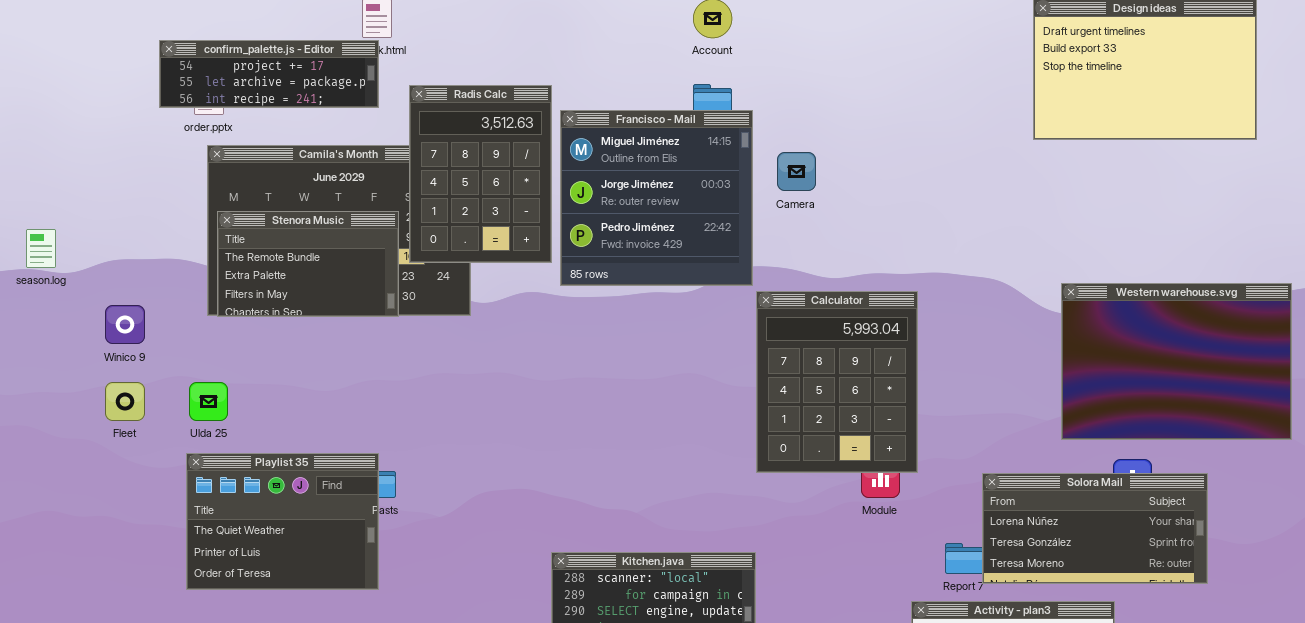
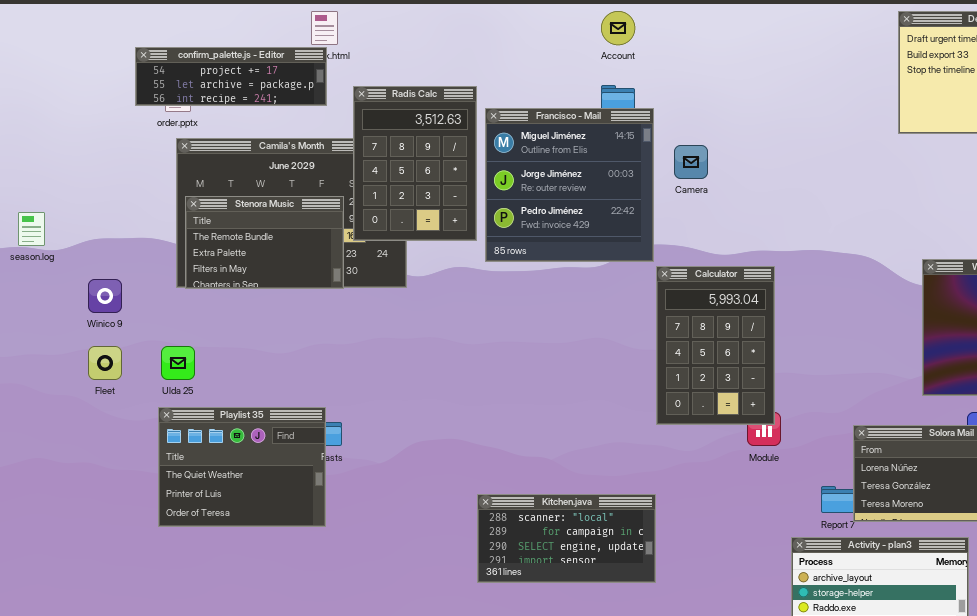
Calculator: [756,291,918,473] -> [656,266,775,425], resized

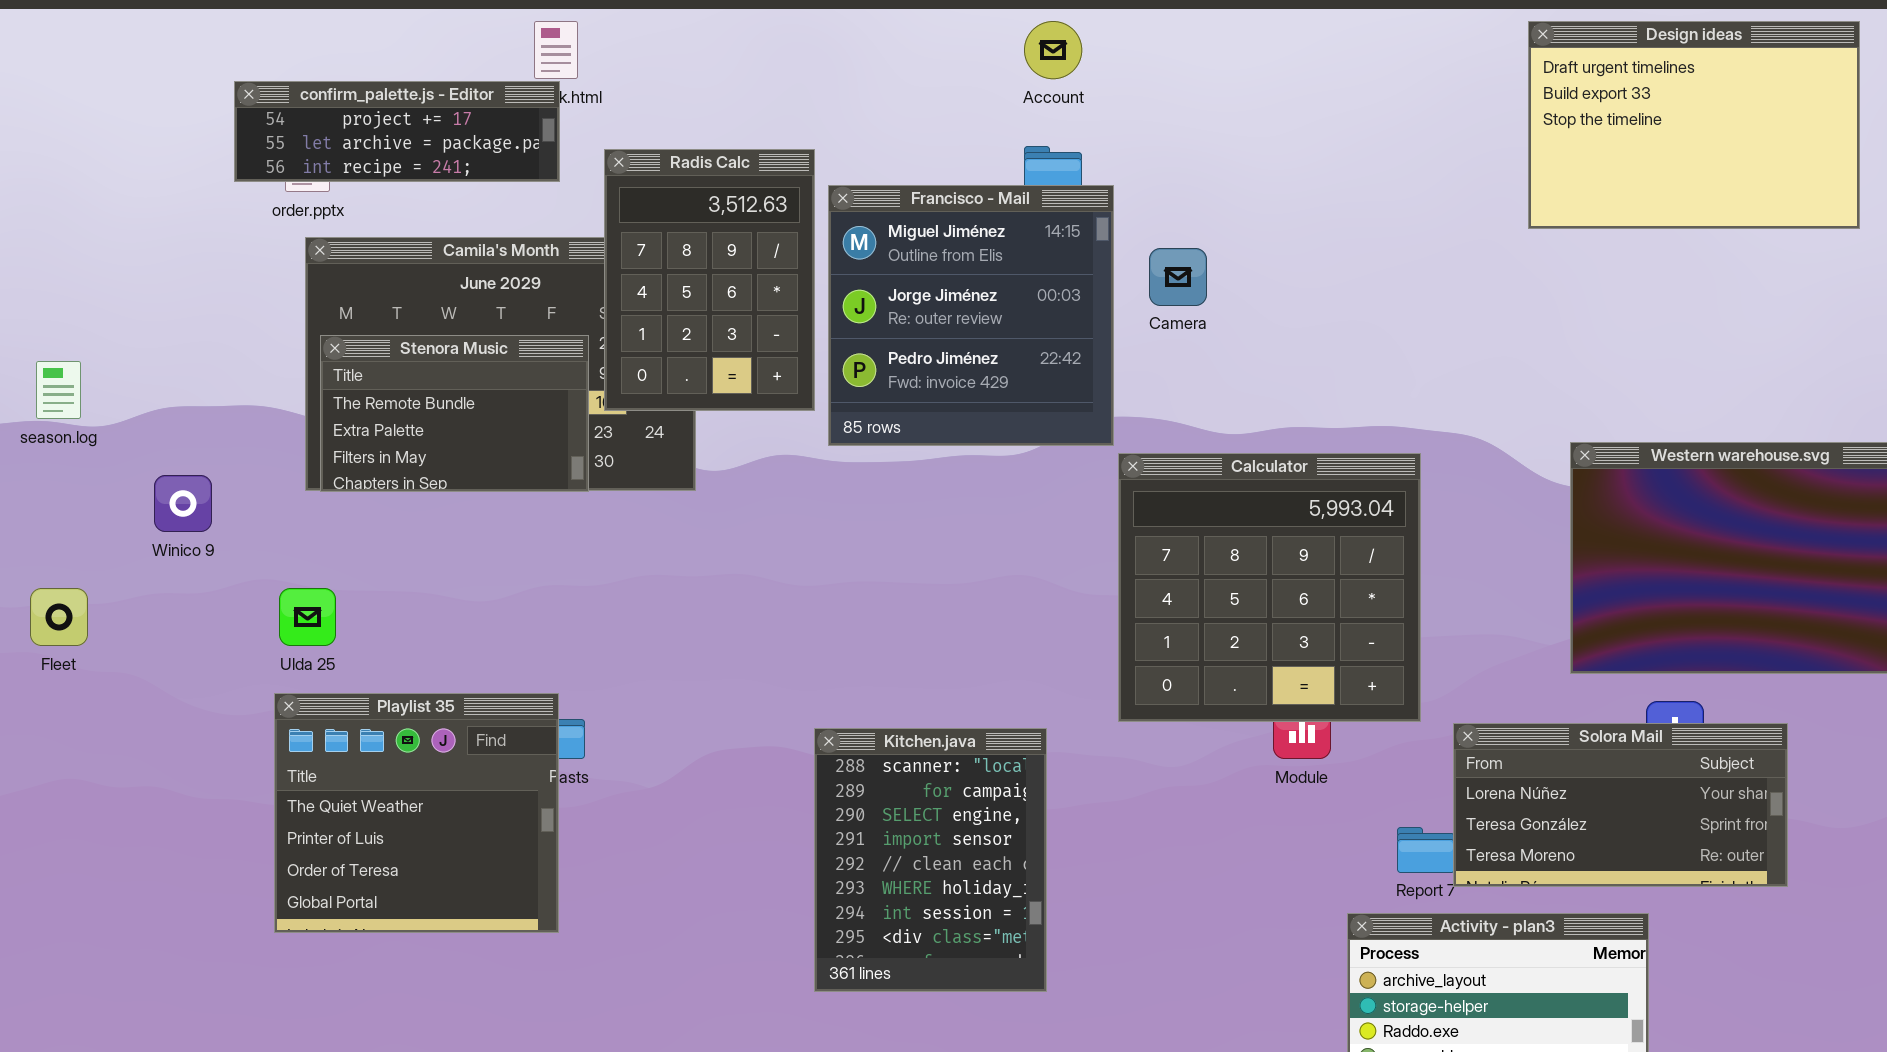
Calculator: [656,266,775,425] -> [1118,453,1421,722], resized
Fleet: [88,346,122,380] -> [30,588,88,646], moved
Playlist 35: [158,407,326,527] -> [274,693,559,933], resized
Kitchen.java: [477,494,656,583] -> [814,728,1047,992], resized

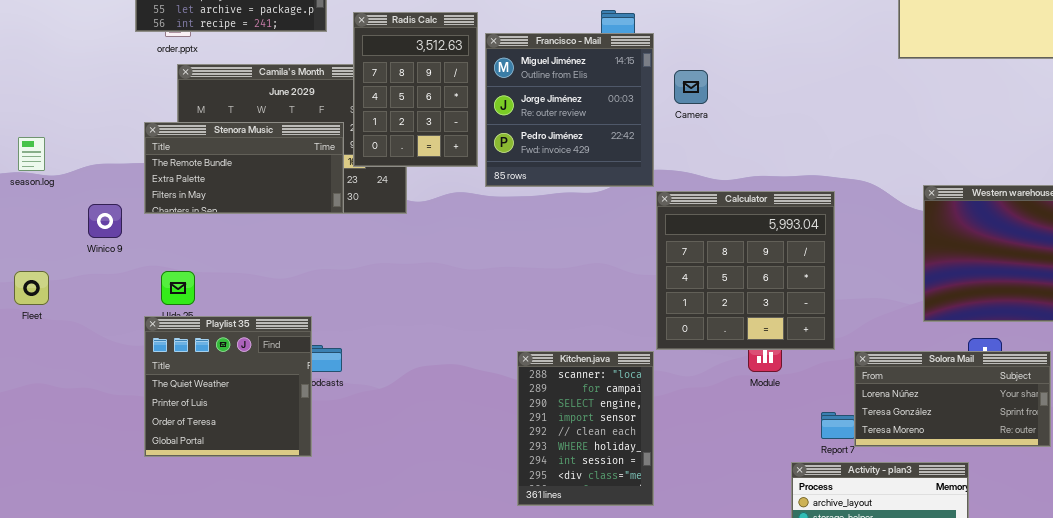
Stenora Music: [320,335,589,492] -> [144,122,344,214], resized
Playlist 35: [274,693,559,933] -> [144,316,312,457], moved
Kitchen.java: [814,728,1047,992] -> [517,351,654,506], moved

